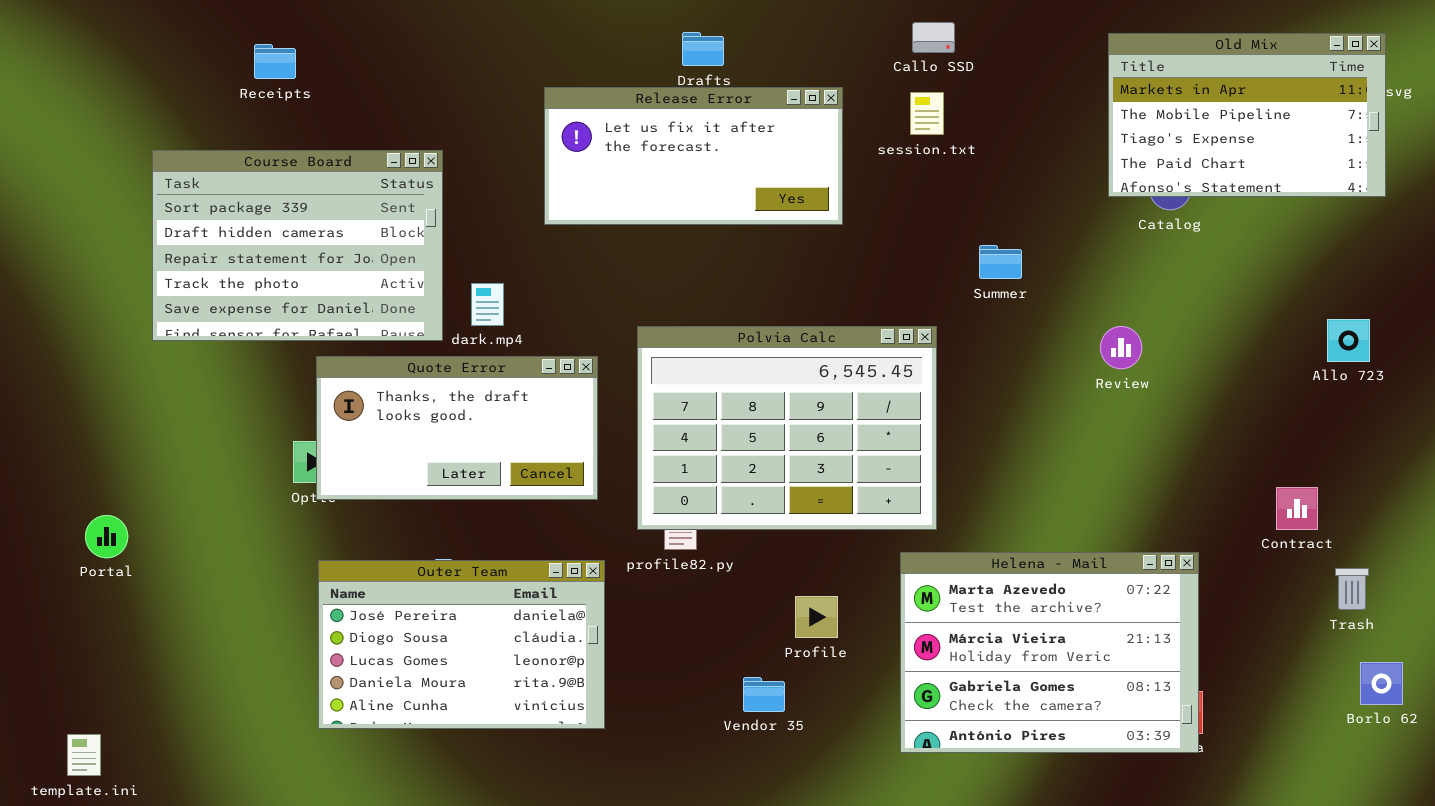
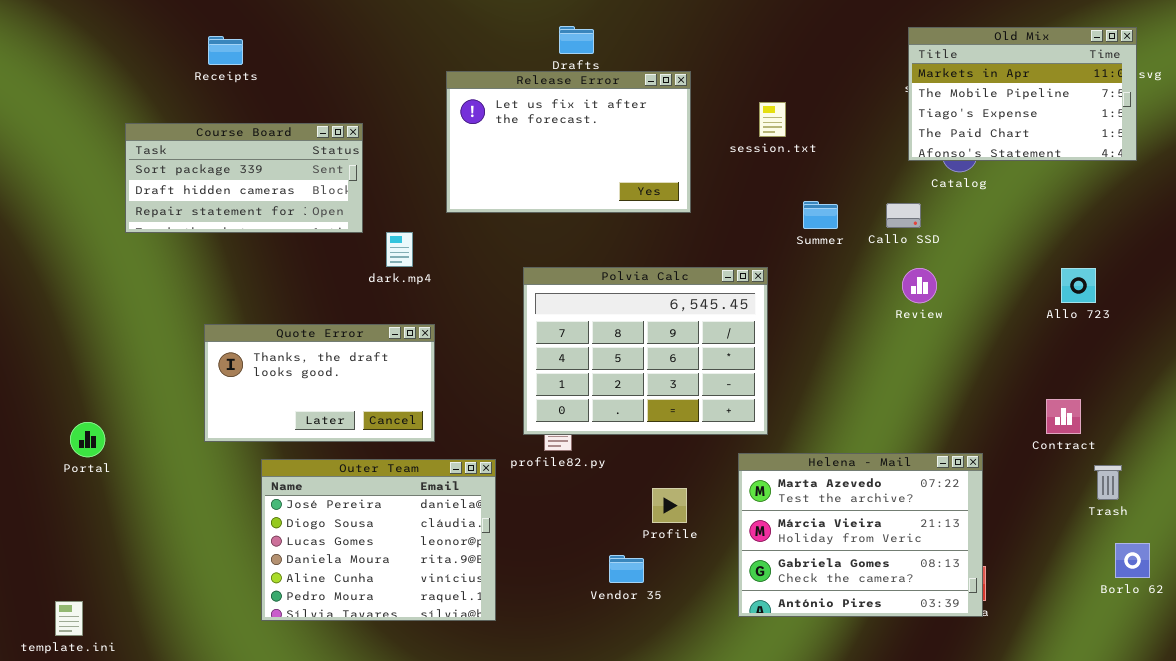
Callo SSD: [912,22,955,53] -> [886,203,921,228], moved
Release Error: [544,87,843,225] -> [446,71,691,213], resized
session.txt: [910,92,944,135] -> [759,102,786,137], moved
Course Board: [152,150,443,341] -> [125,123,363,233], resized
Allo 723: [1327,319,1370,362] -> [1061,268,1096,303], moved
Quote Error: [316,356,598,500] -> [204,324,435,442], moved
Outer Team: [318,560,605,729] -> [261,459,496,621], resized

